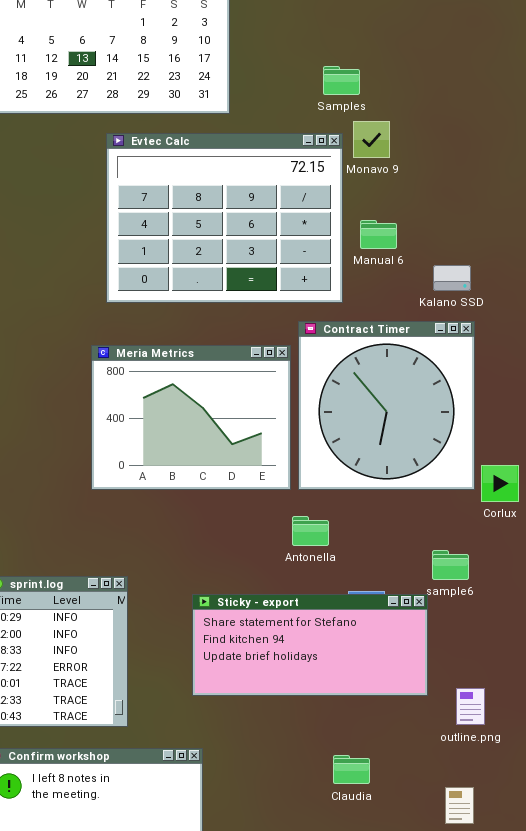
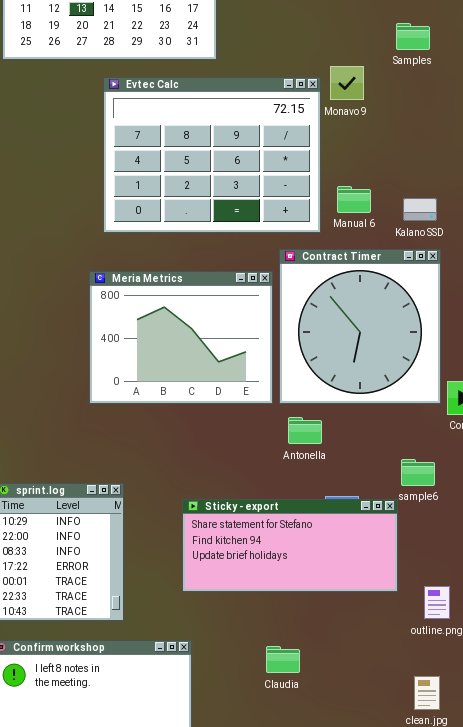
Samples: [323,66,360,95] -> [396,23,430,50], moved
Manual 6: [360,220,397,249] -> [337,186,371,213], moved
Antonella: [292,516,329,546] -> [288,417,322,444], moved
Claudia: [333,755,370,784] -> [266,646,300,673], moved

